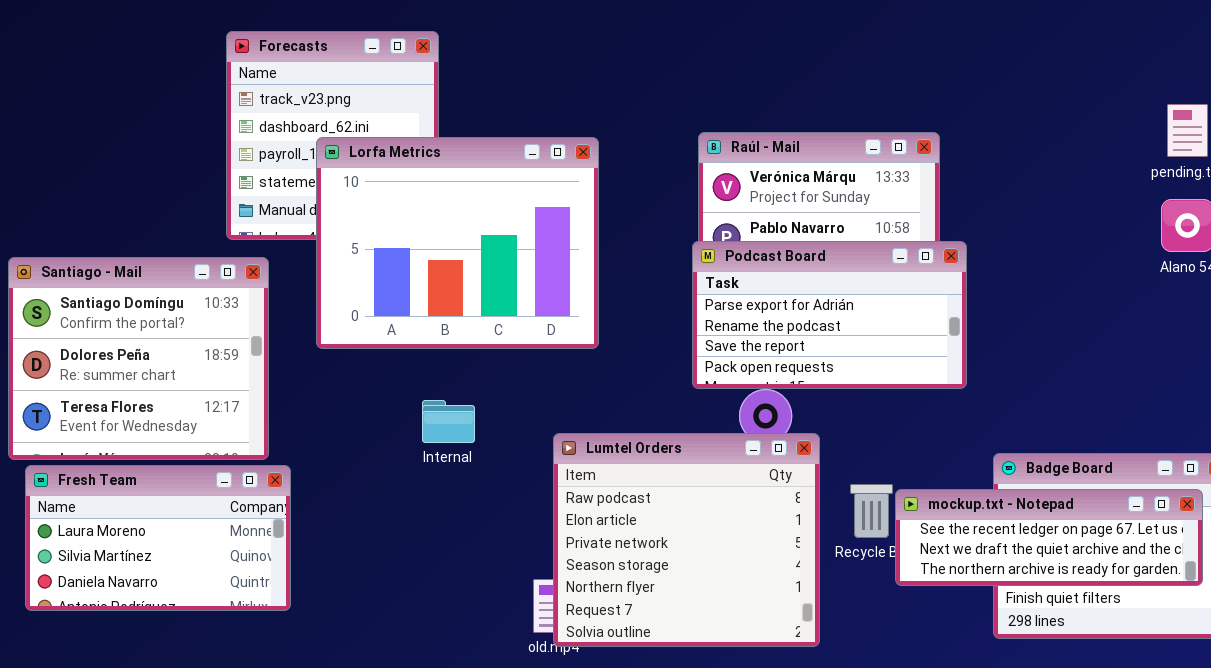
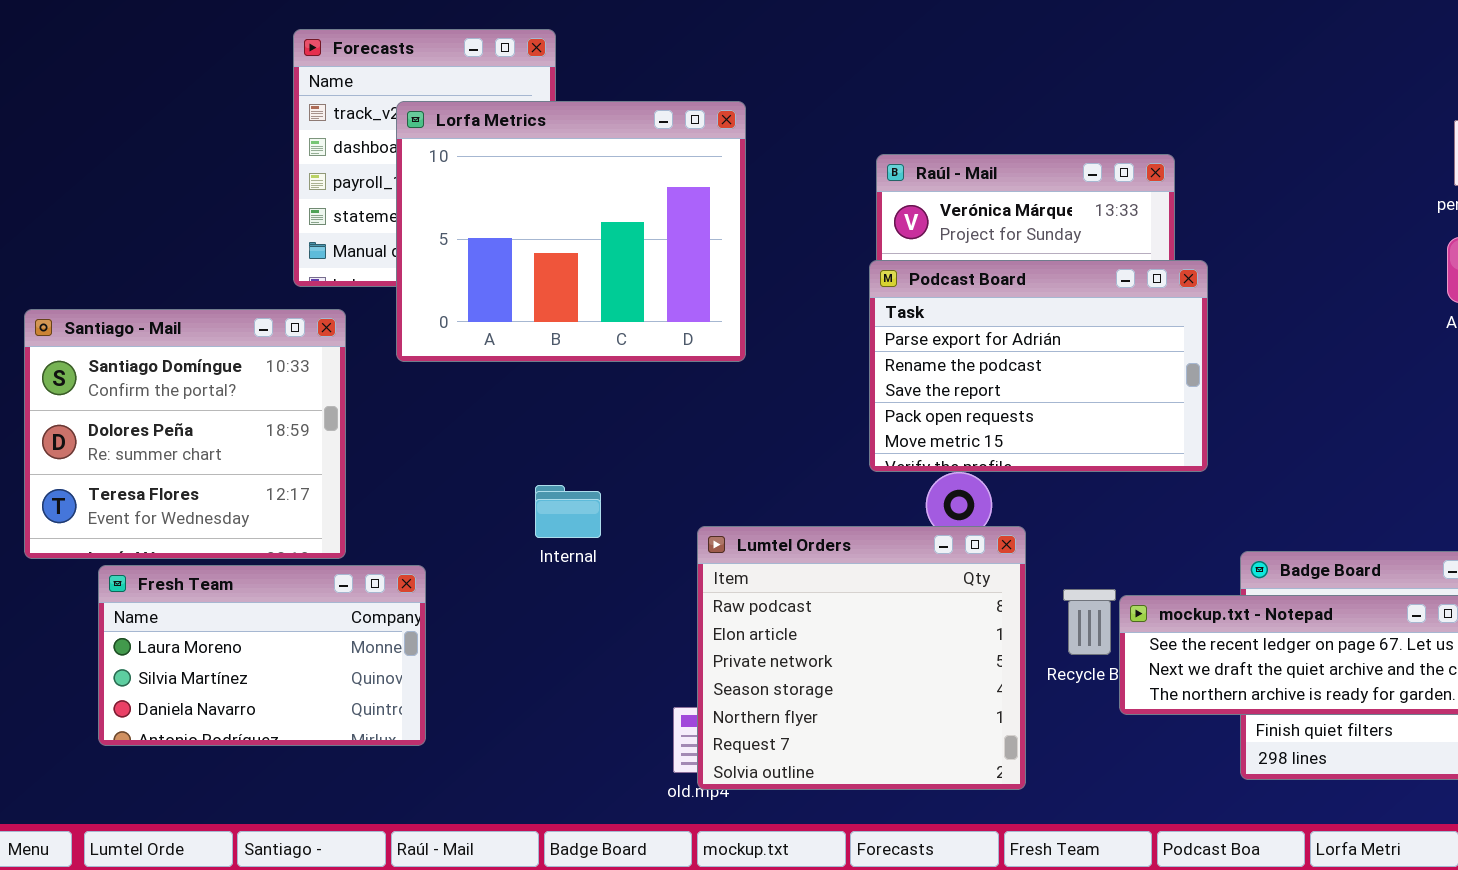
Lorfa Metrics: [316,137,599,349] -> [396,101,746,362], moved
Podcast Board: [692,241,967,389] -> [869,260,1208,472], resized
Fresh Team: [25,465,291,611] -> [98,565,426,746], moved

